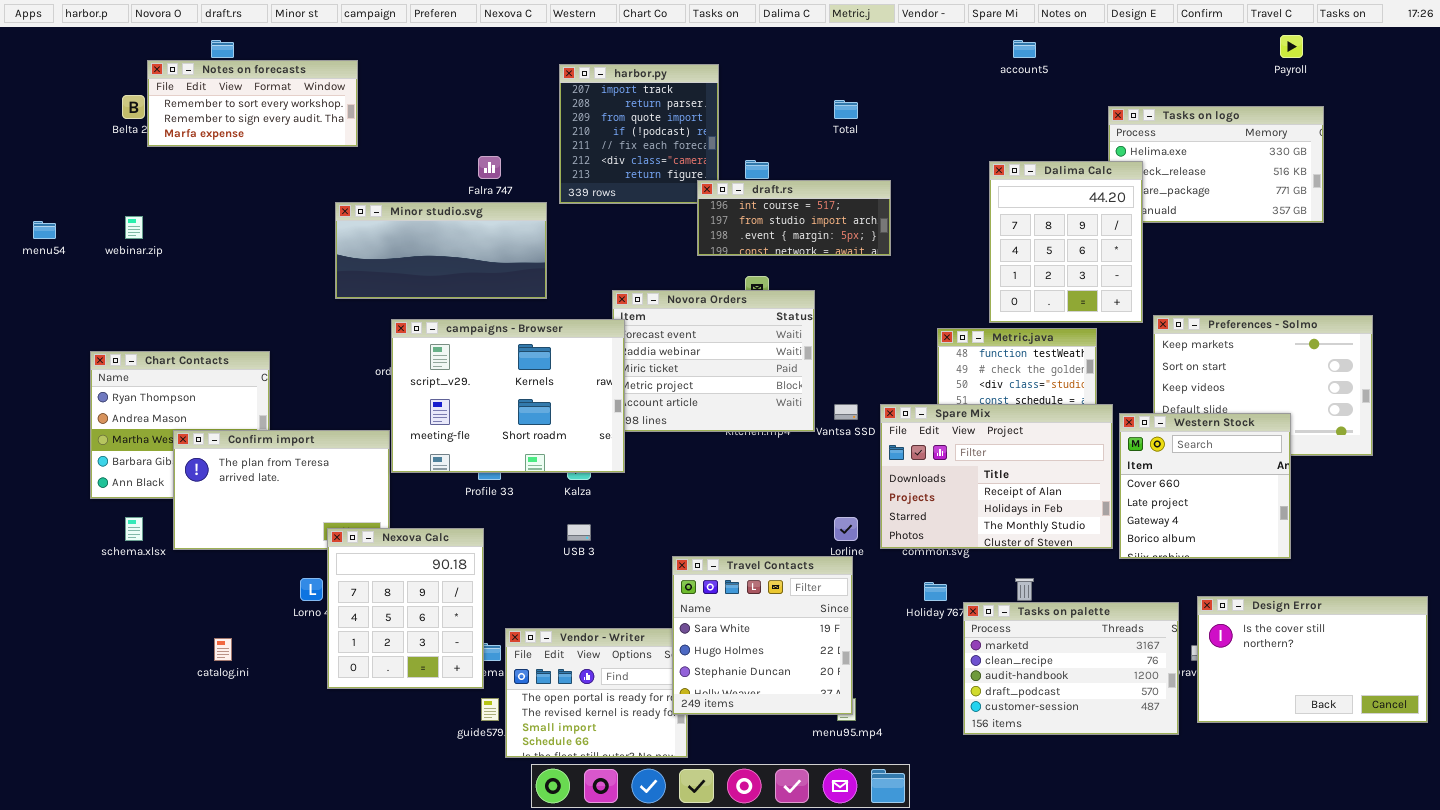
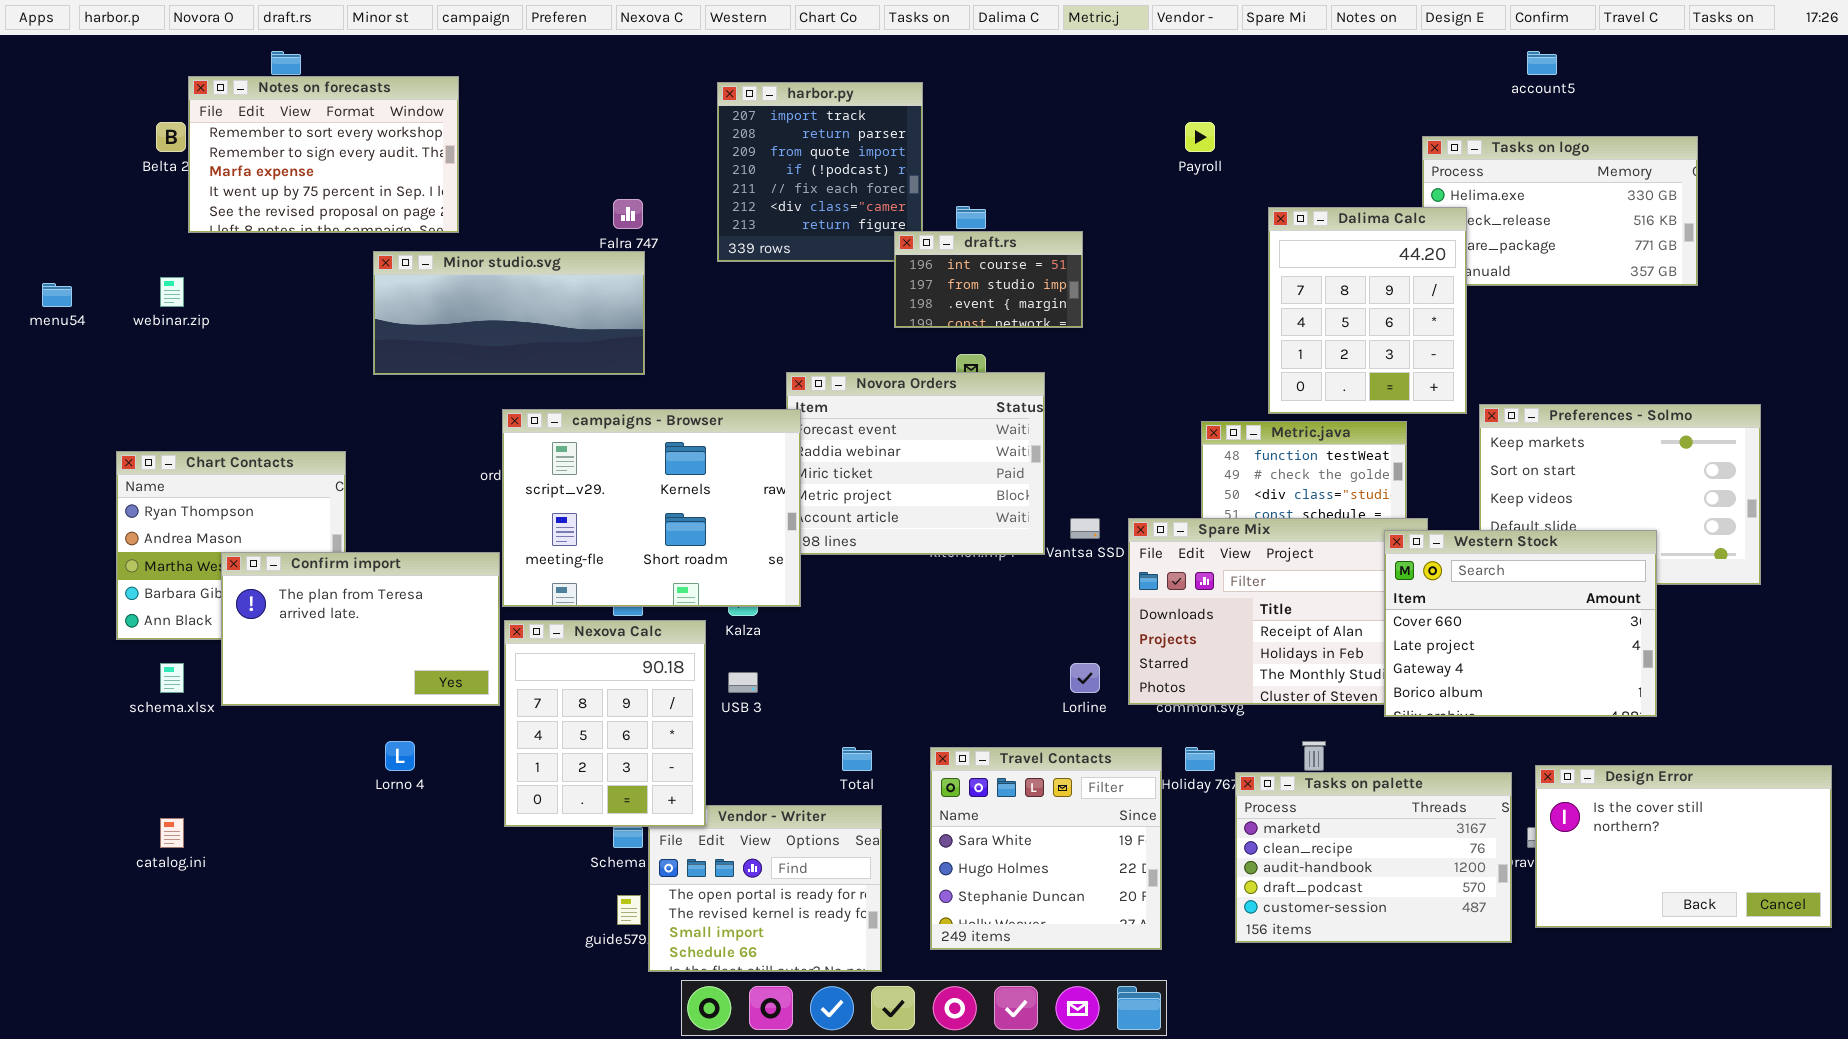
Payroll: [1280,35,1303,58] -> [1185,122,1215,152], moved
account5: [1013,40,1036,58] -> [1527,51,1557,75], moved
Notes on forecasts: [147,60,358,147] -> [188,76,459,233], resized
Total: [834,100,858,119] -> [842,747,872,771], moved
draft.rs: [697,180,891,256] -> [894,231,1083,328], resized
Minor studio.svg: [335,202,547,299] -> [373,251,645,375], moved
Western Stock: [1119,413,1291,559] -> [1384,530,1657,717], resized
Nexova Calc: [327,528,484,689] -> [504,620,706,827], moved
Travel Contacts: [672,556,853,715] -> [930,747,1162,950], moved
catalog.ini: [214,638,232,661] -> [160,818,184,848], moved

